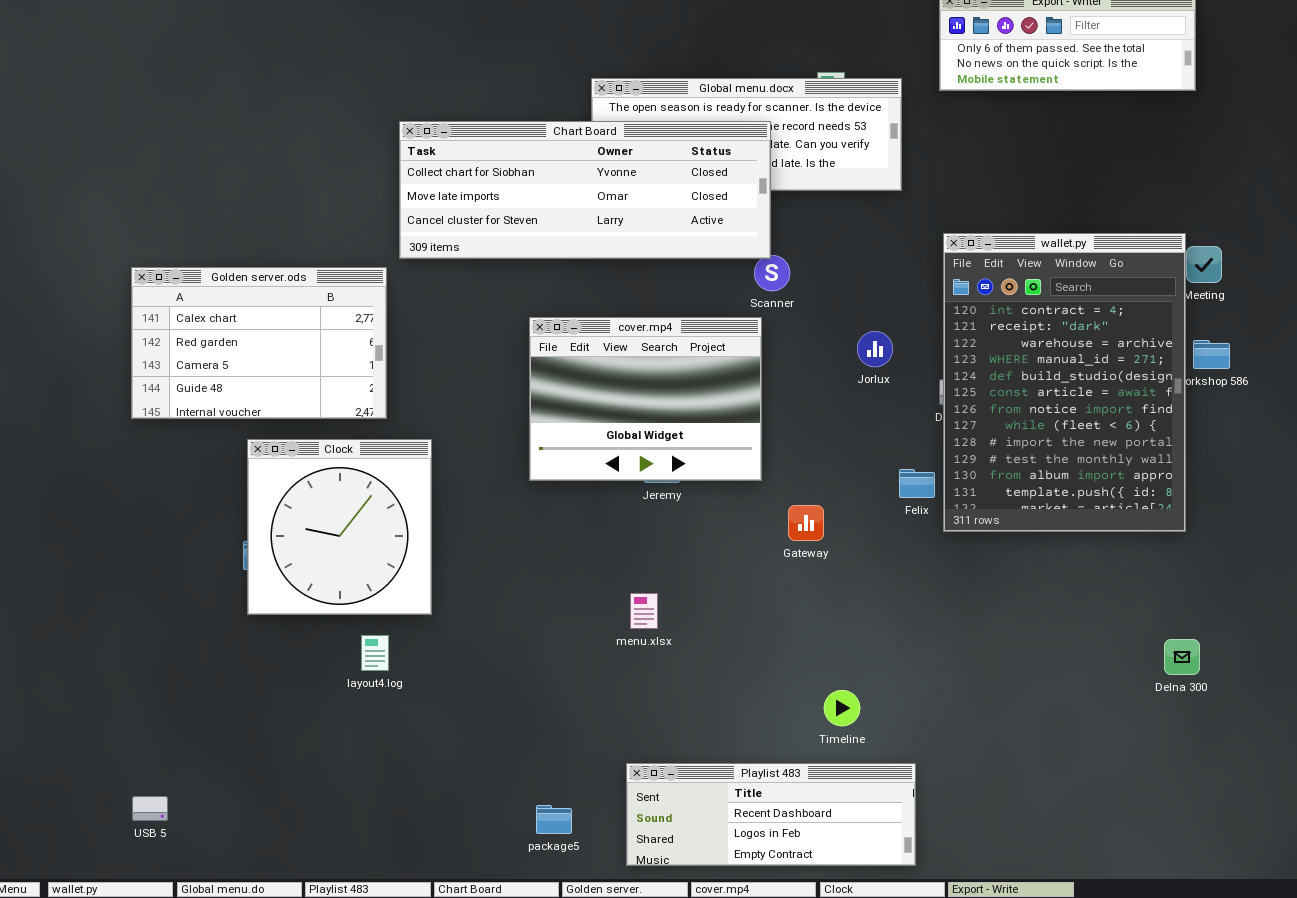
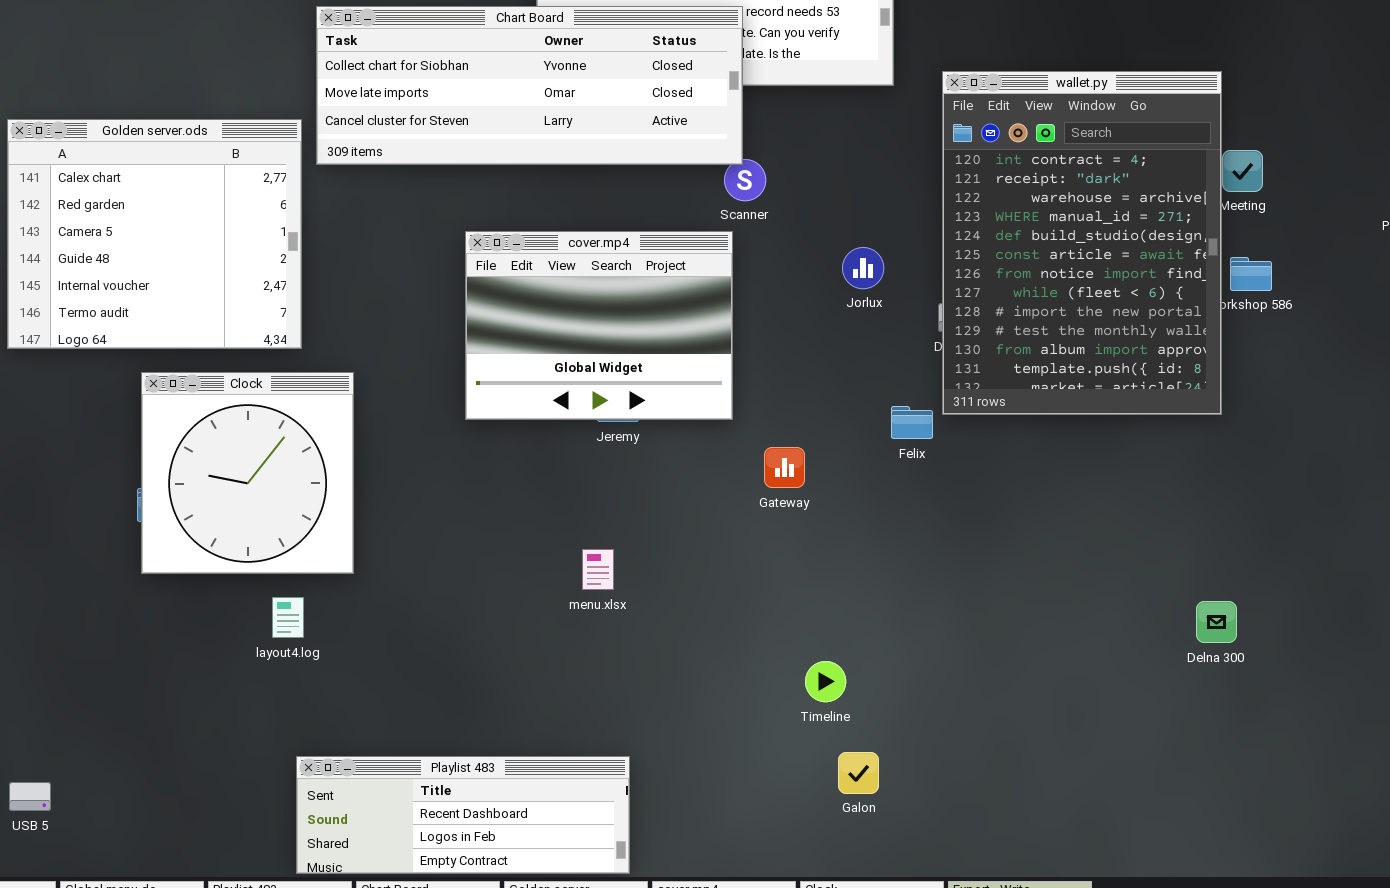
wallet.py: [943,233,1186,532] -> [942,71,1222,415], moved
Golden server.ods: [131,267,387,419] -> [7,119,302,349], resized
Playlist 483: [626,763,916,866] -> [296,756,630,874], moved

